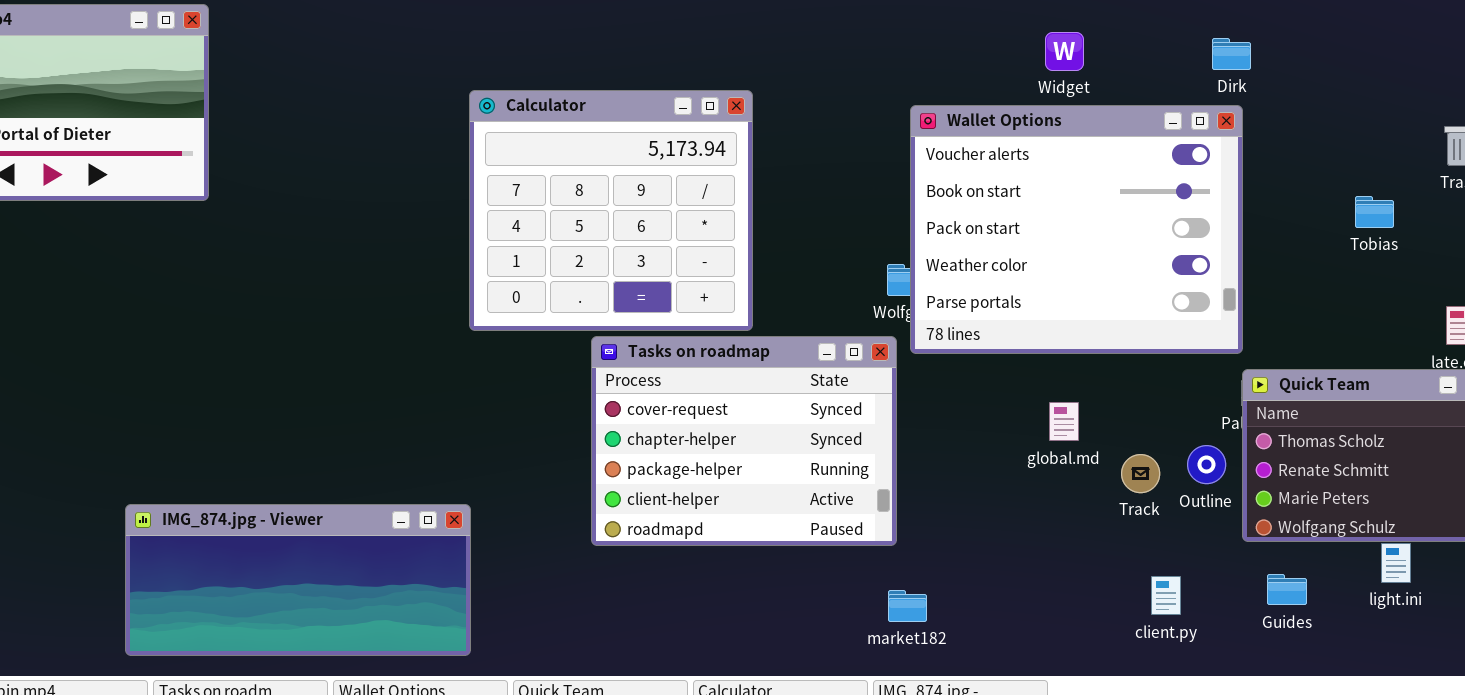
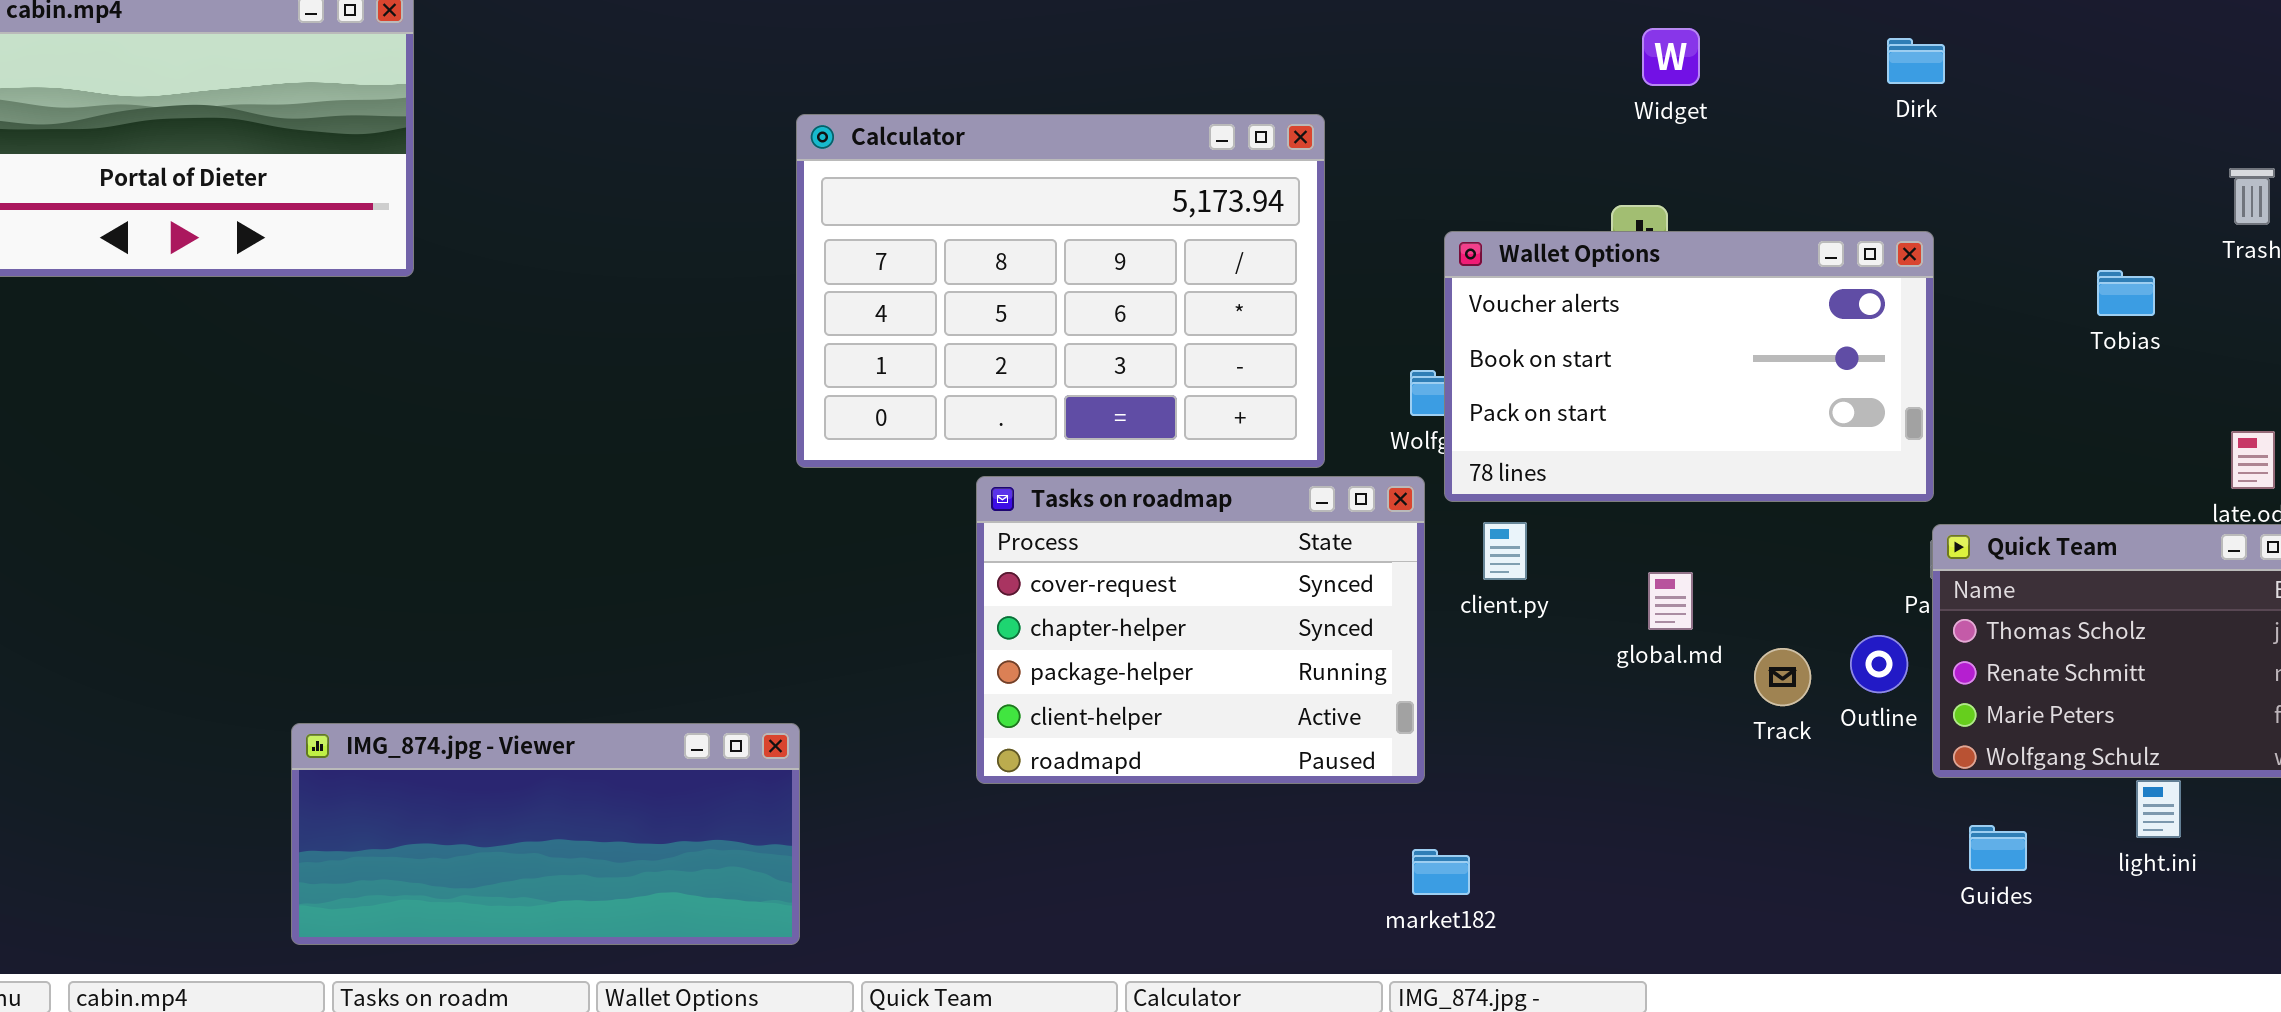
Calculator: [469,90,753,331] -> [796,114,1325,468], resized
Wallet Options: [910,105,1243,354] -> [1444,231,1934,502], resized
client.py: [1151,576,1181,615] -> [1483,522,1527,580], moved

